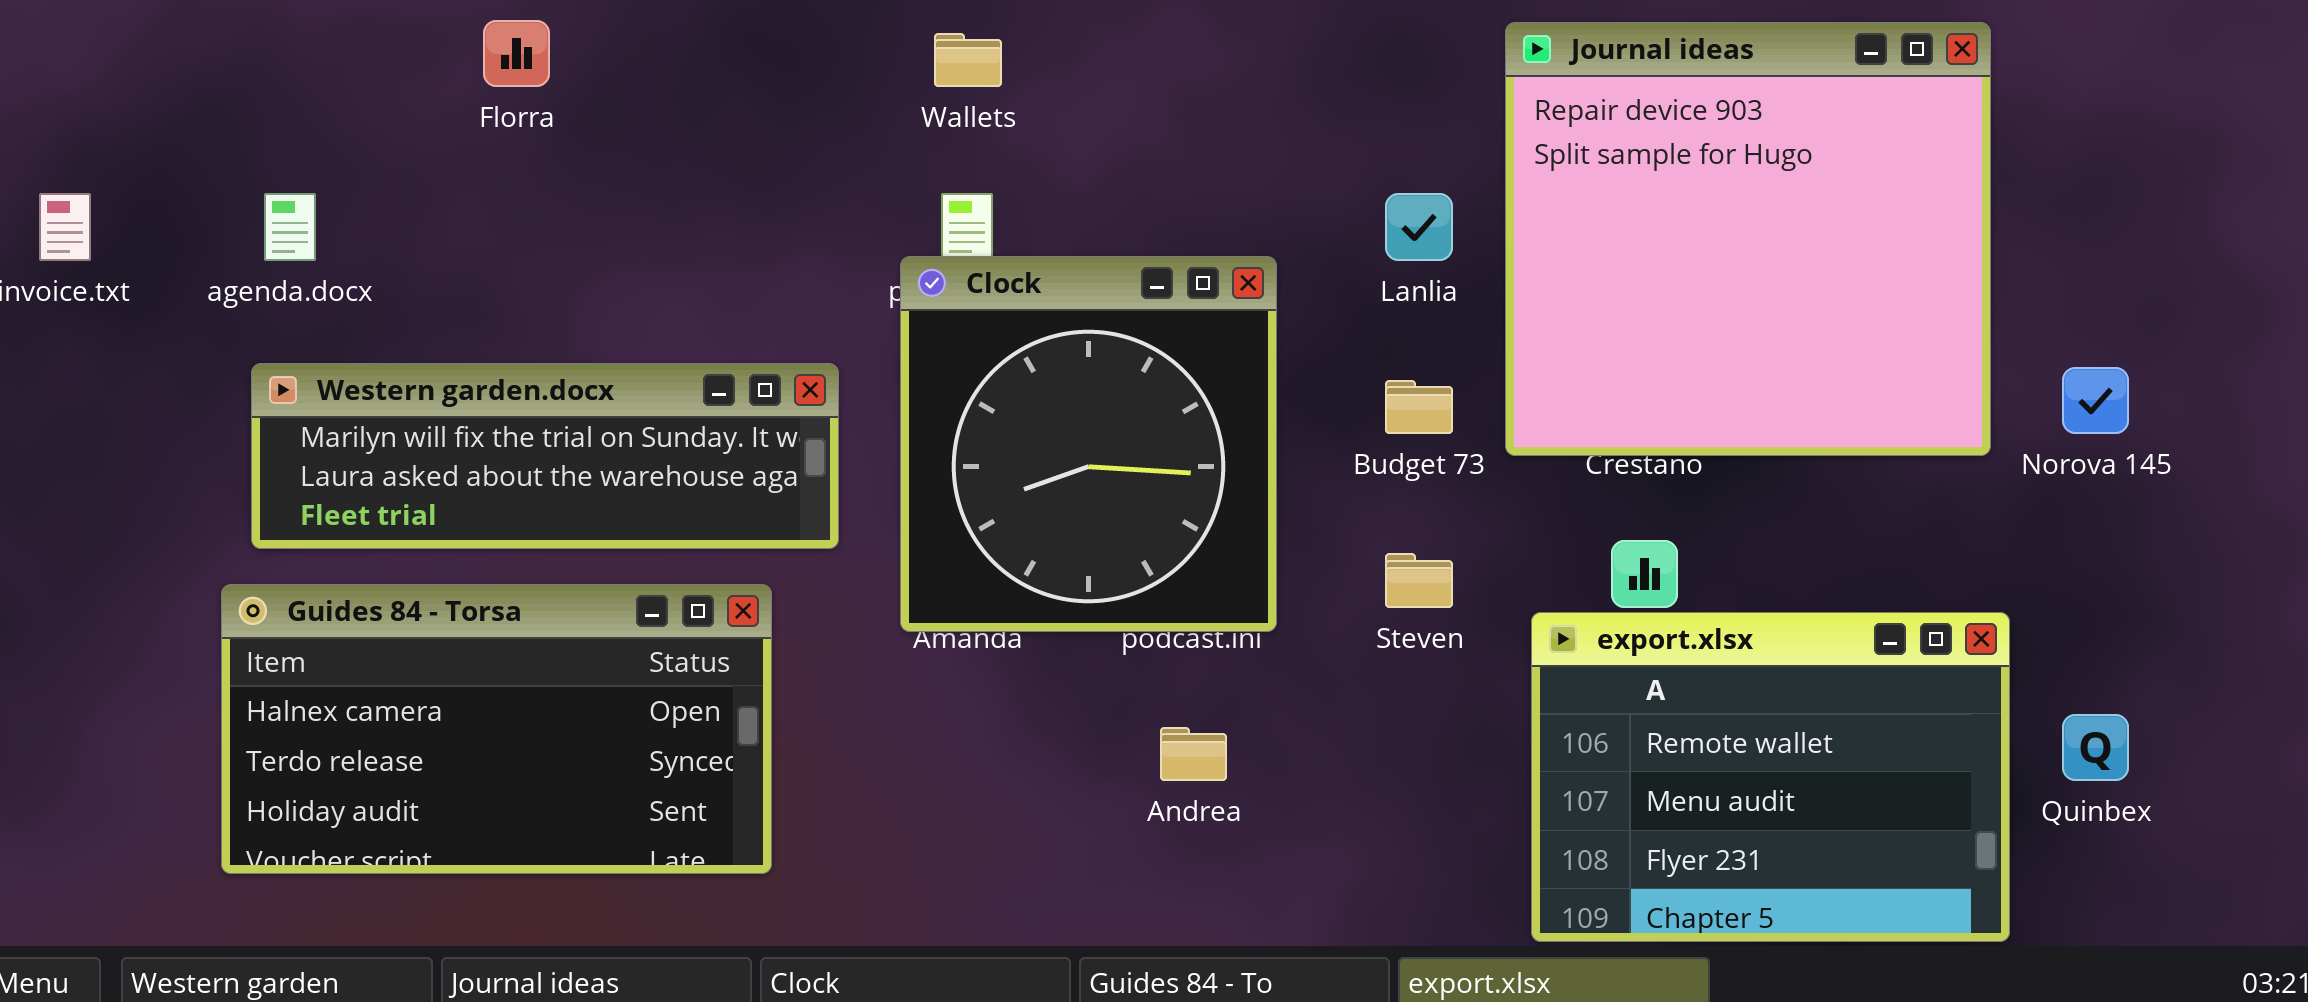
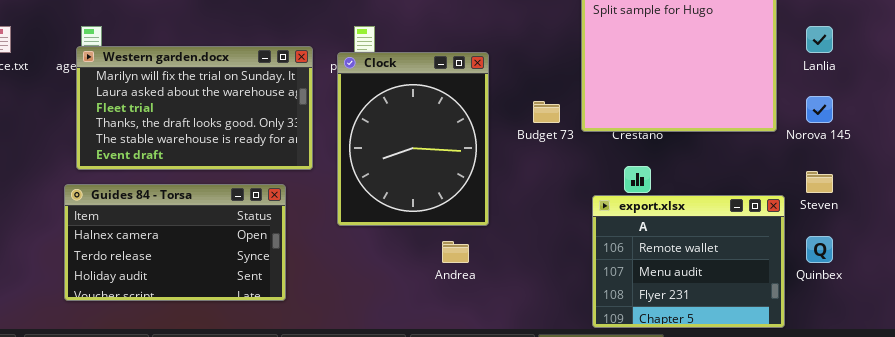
Lanlia: [1385,193,1453,261] -> [806,26,833,53], moved
Clock: [900,256,1277,632] -> [337,52,489,226], resized
Western garden.docx: [251,363,839,549] -> [76,46,313,170], resized
Steven: [1385,553,1453,608] -> [806,171,833,193], moved

